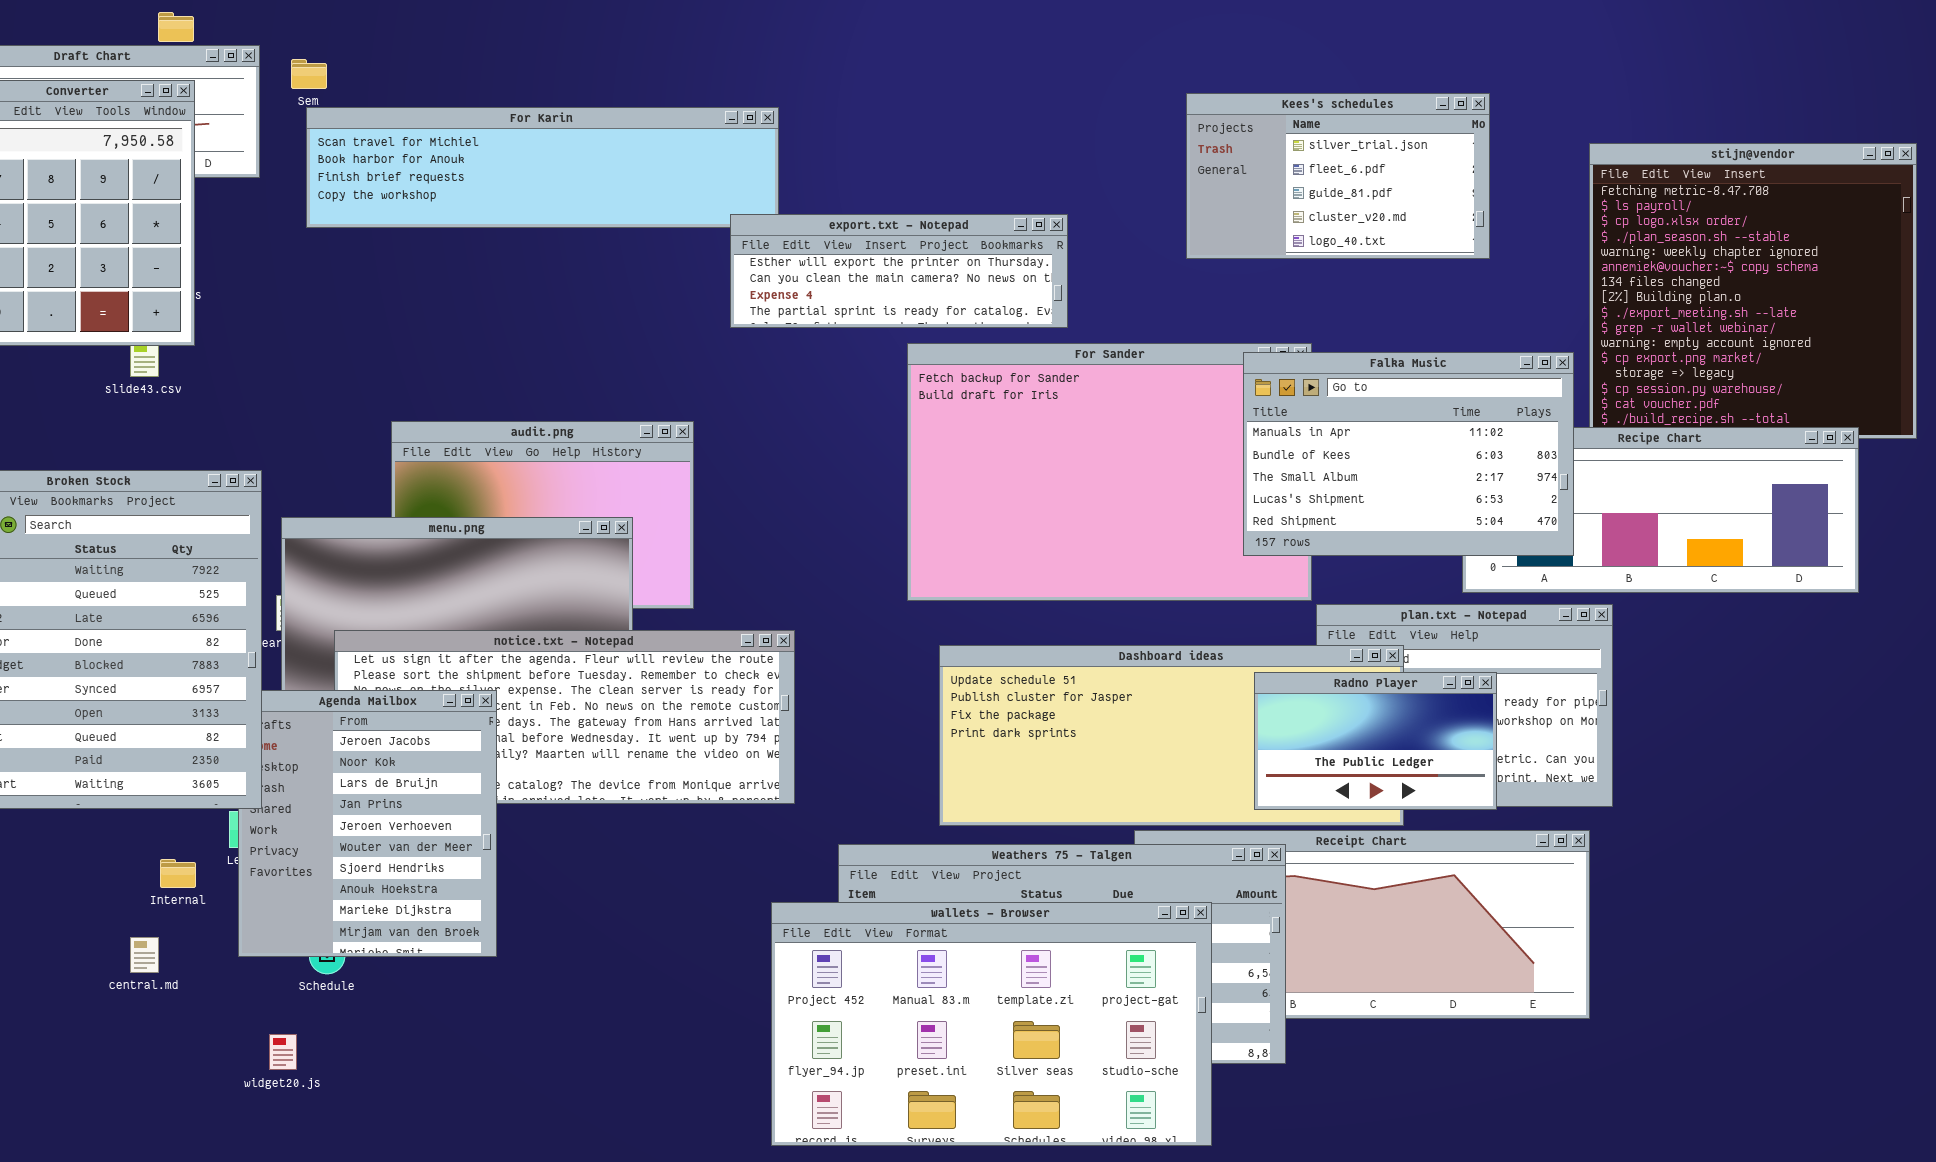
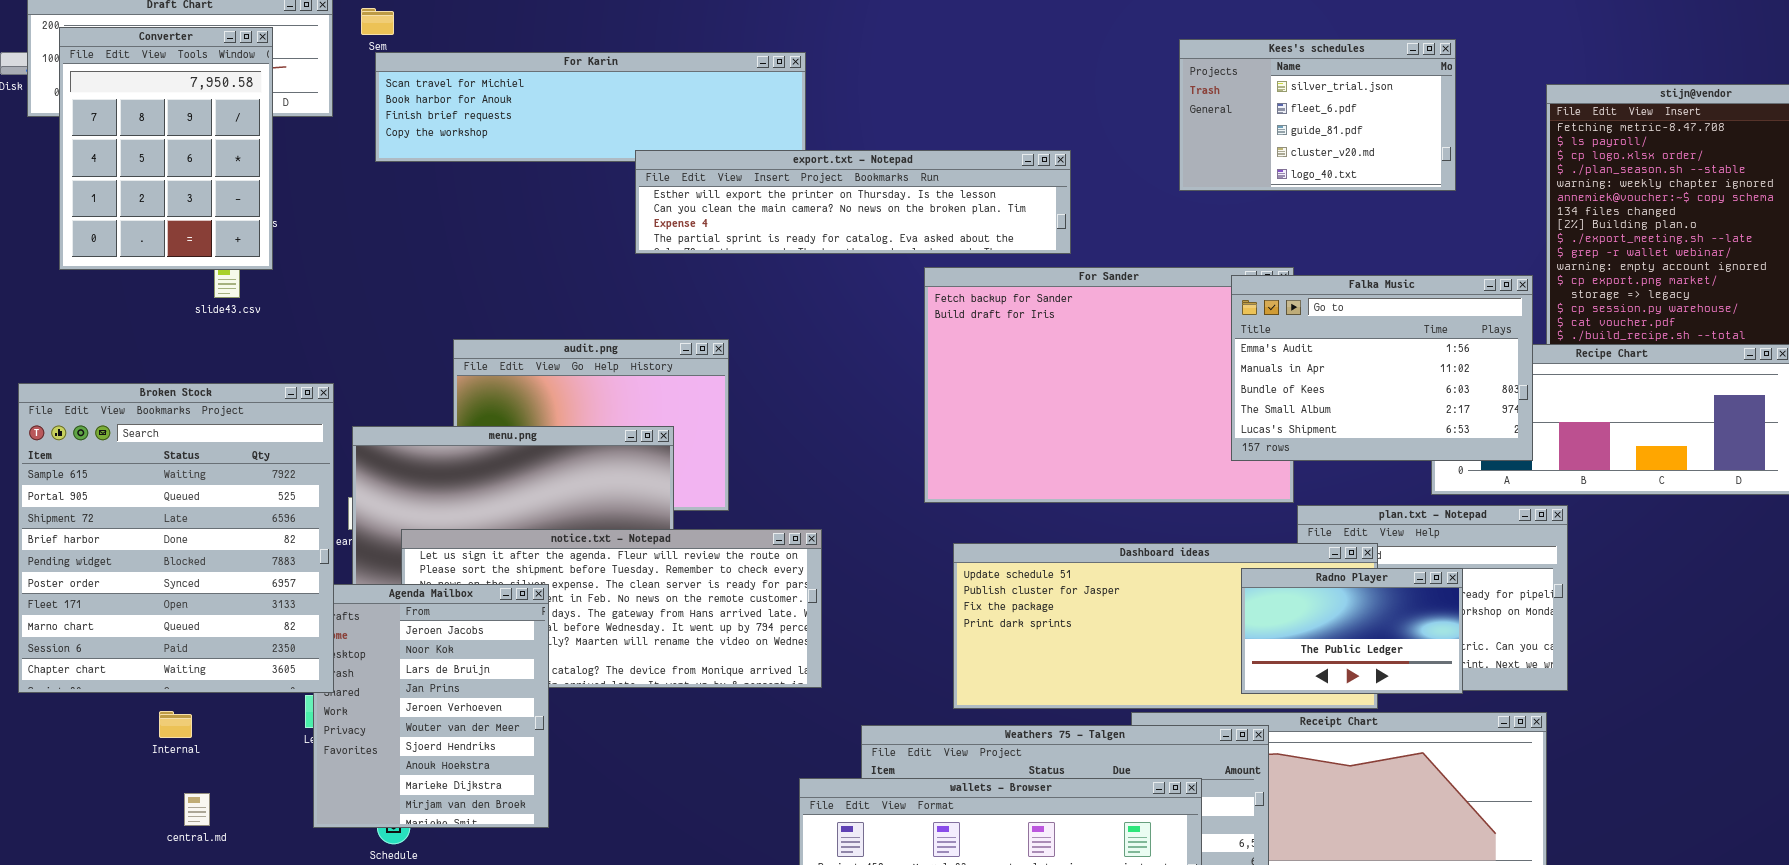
export.txt - Notepad: [730,214,1068,328] -> [635,150,1071,254], resized
Falka Music: [1243,352,1574,556] -> [1231,275,1533,461], scrolled up 1 row
Internal: [160,859,196,888] -> [159,711,192,738], moved
central.md: [130,937,159,973] -> [184,793,210,826], moved

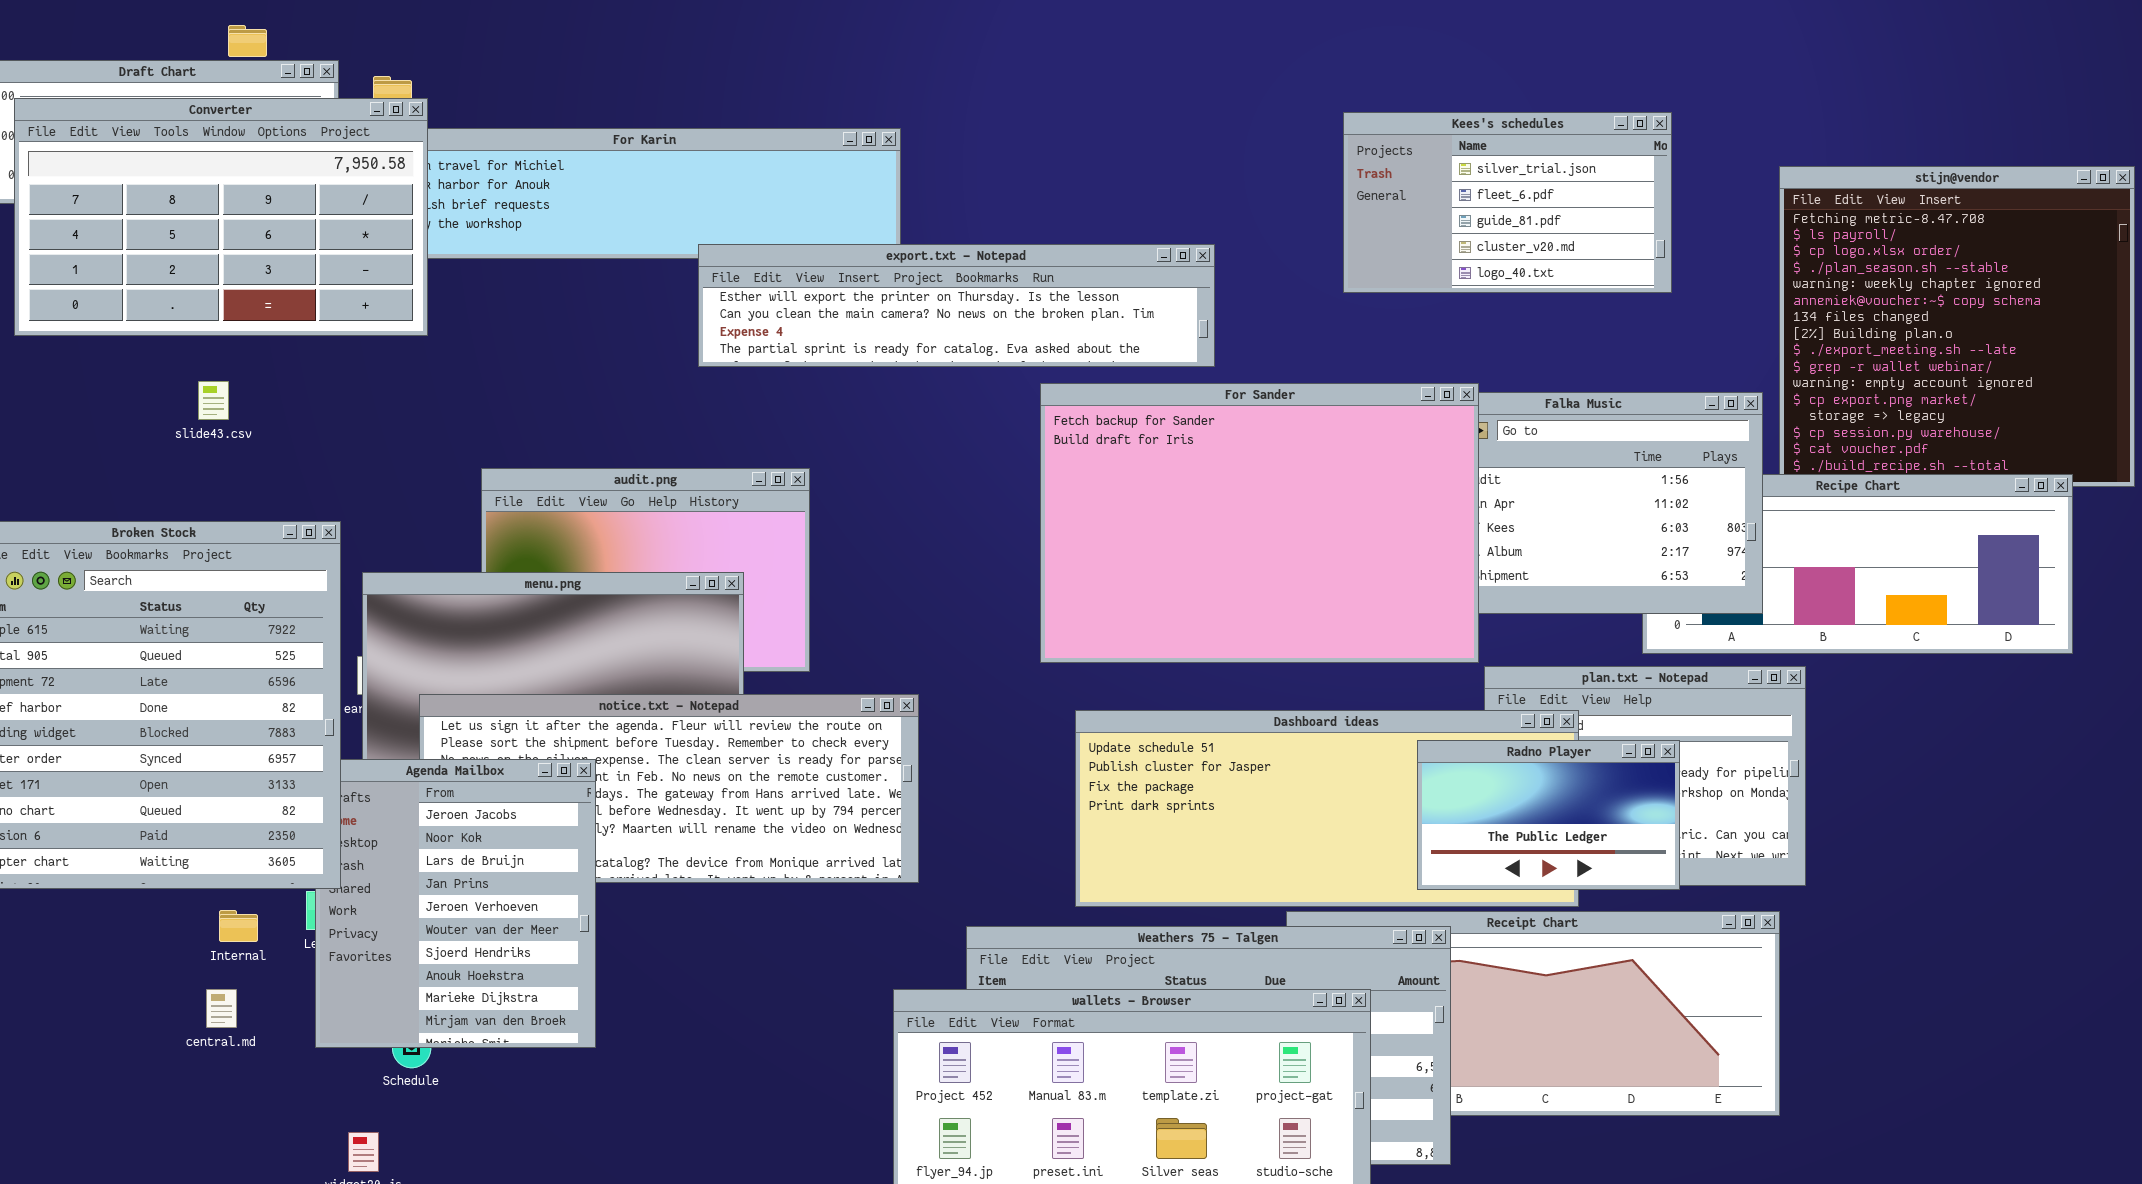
Converter: [59,27,273,270] -> [14,98,428,336], resized
For Sander: [924,267,1294,503] -> [1040,383,1479,663], raised
Internal: [159,711,192,738] -> [219,910,258,942], moved
central.md: [184,793,210,826] -> [206,989,237,1028], moved

